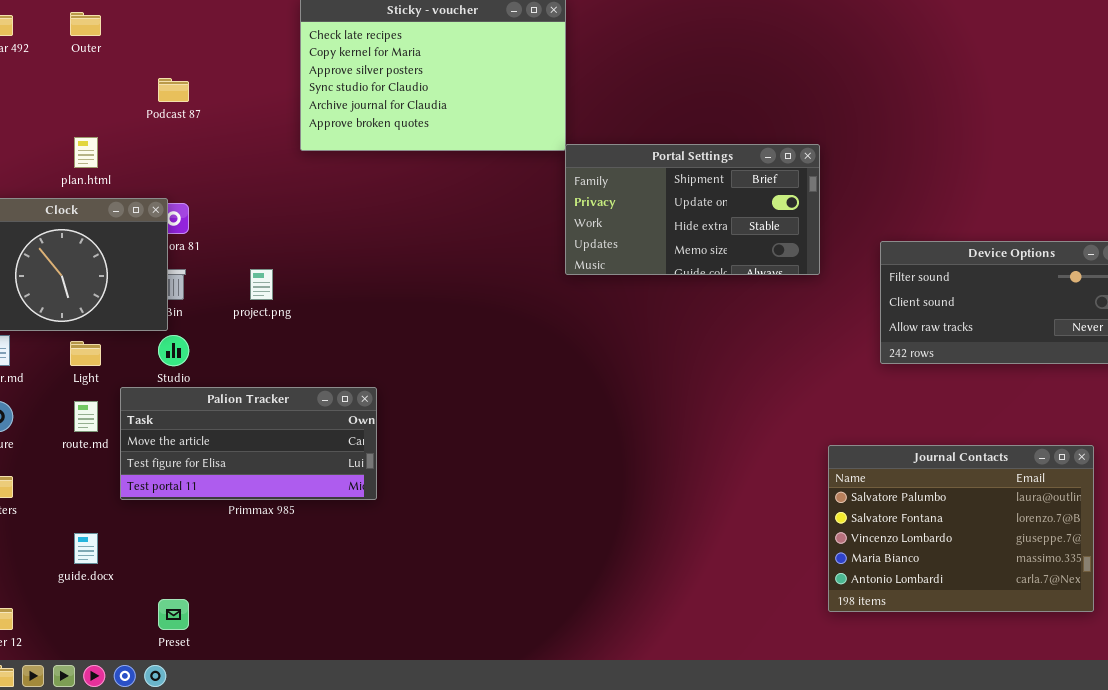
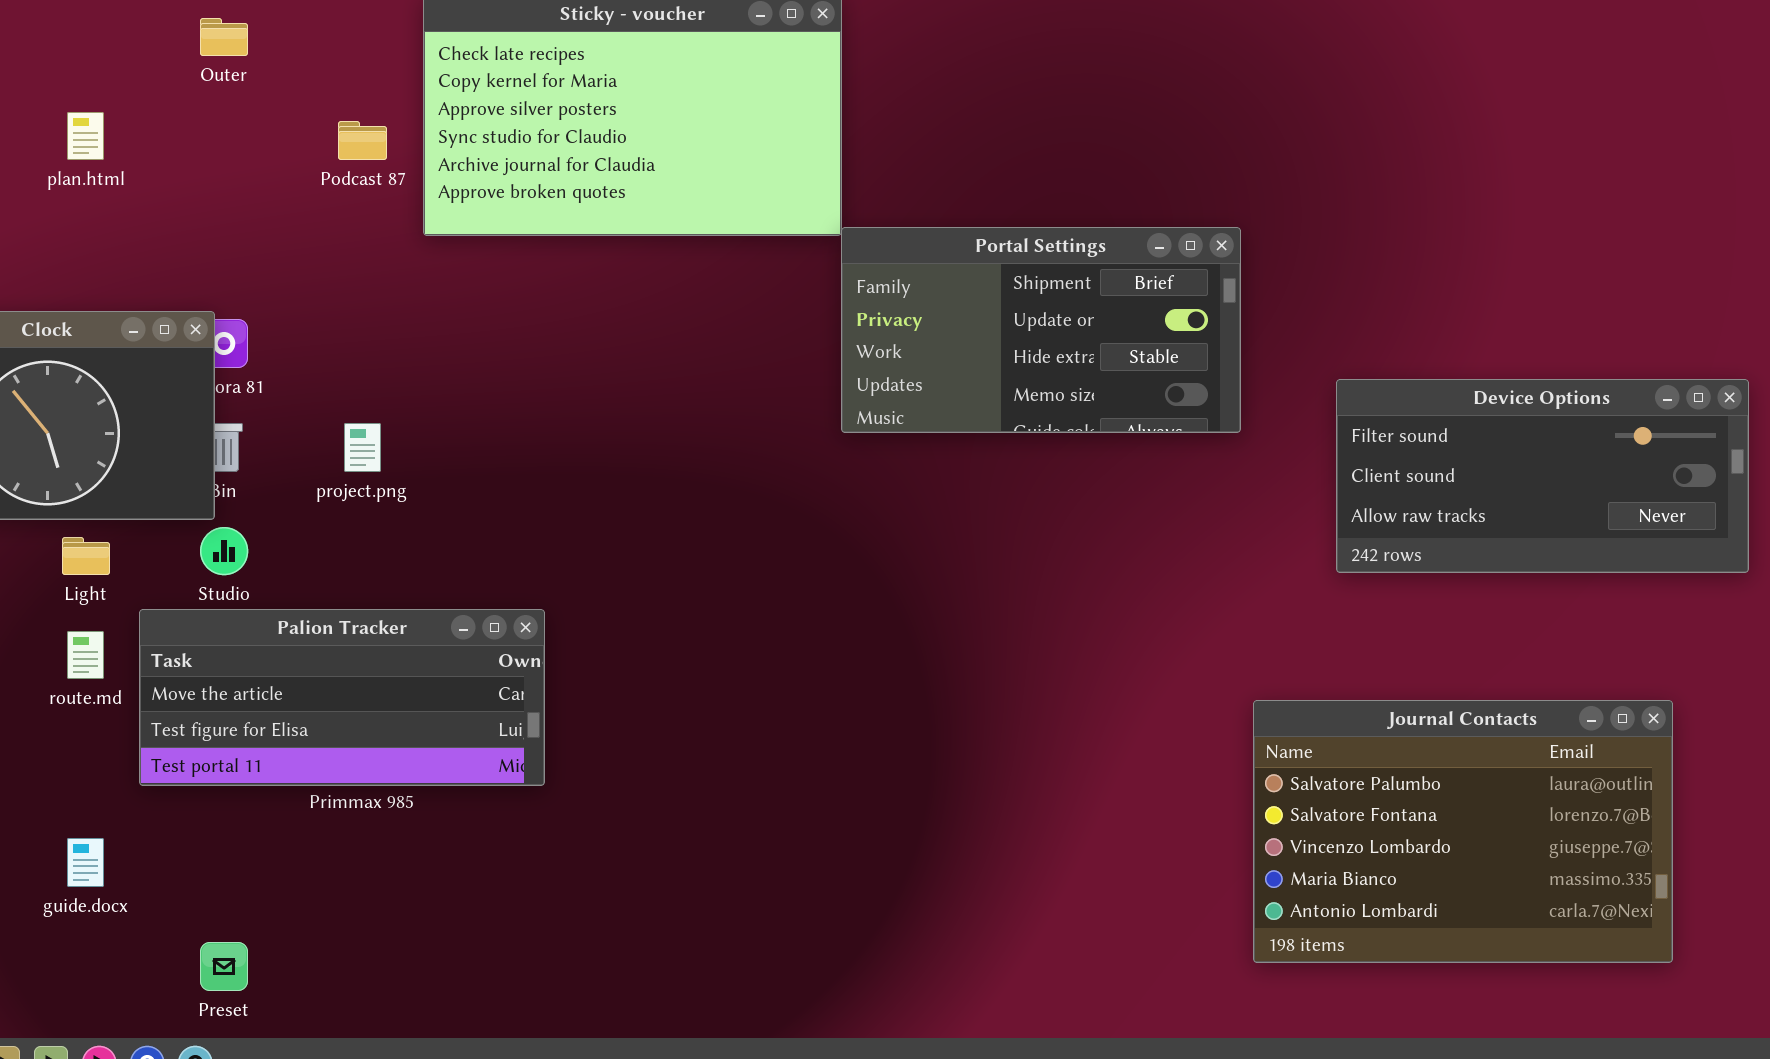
Outer: [70,12,101,36] -> [200,18,248,56], moved
Podcast 87: [158,78,189,102] -> [338,121,387,160], moved
plan.html: [74,137,98,168] -> [67,112,104,160], moved

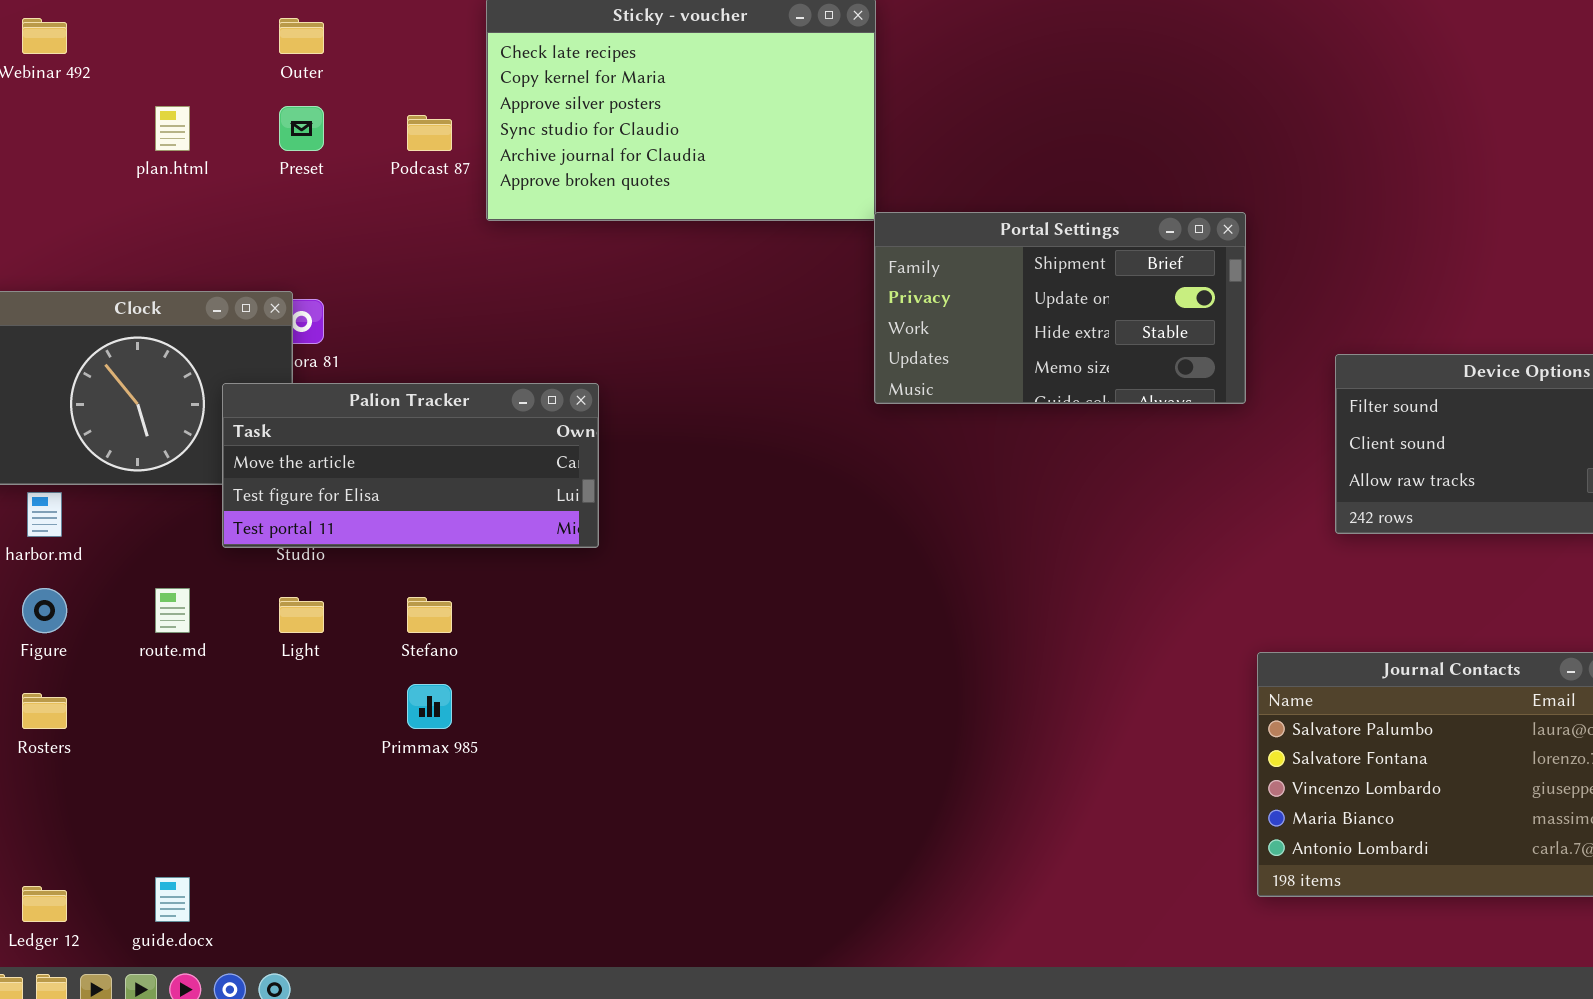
Light: [62,537,110,575] -> [279,597,324,633], moved
Palion Tracker: [139,609,545,786] -> [222,383,599,548], moved
guide.docx: [67,838,104,887] -> [155,877,190,922], moved
Preset: [200,942,248,991] -> [279,106,324,151], moved

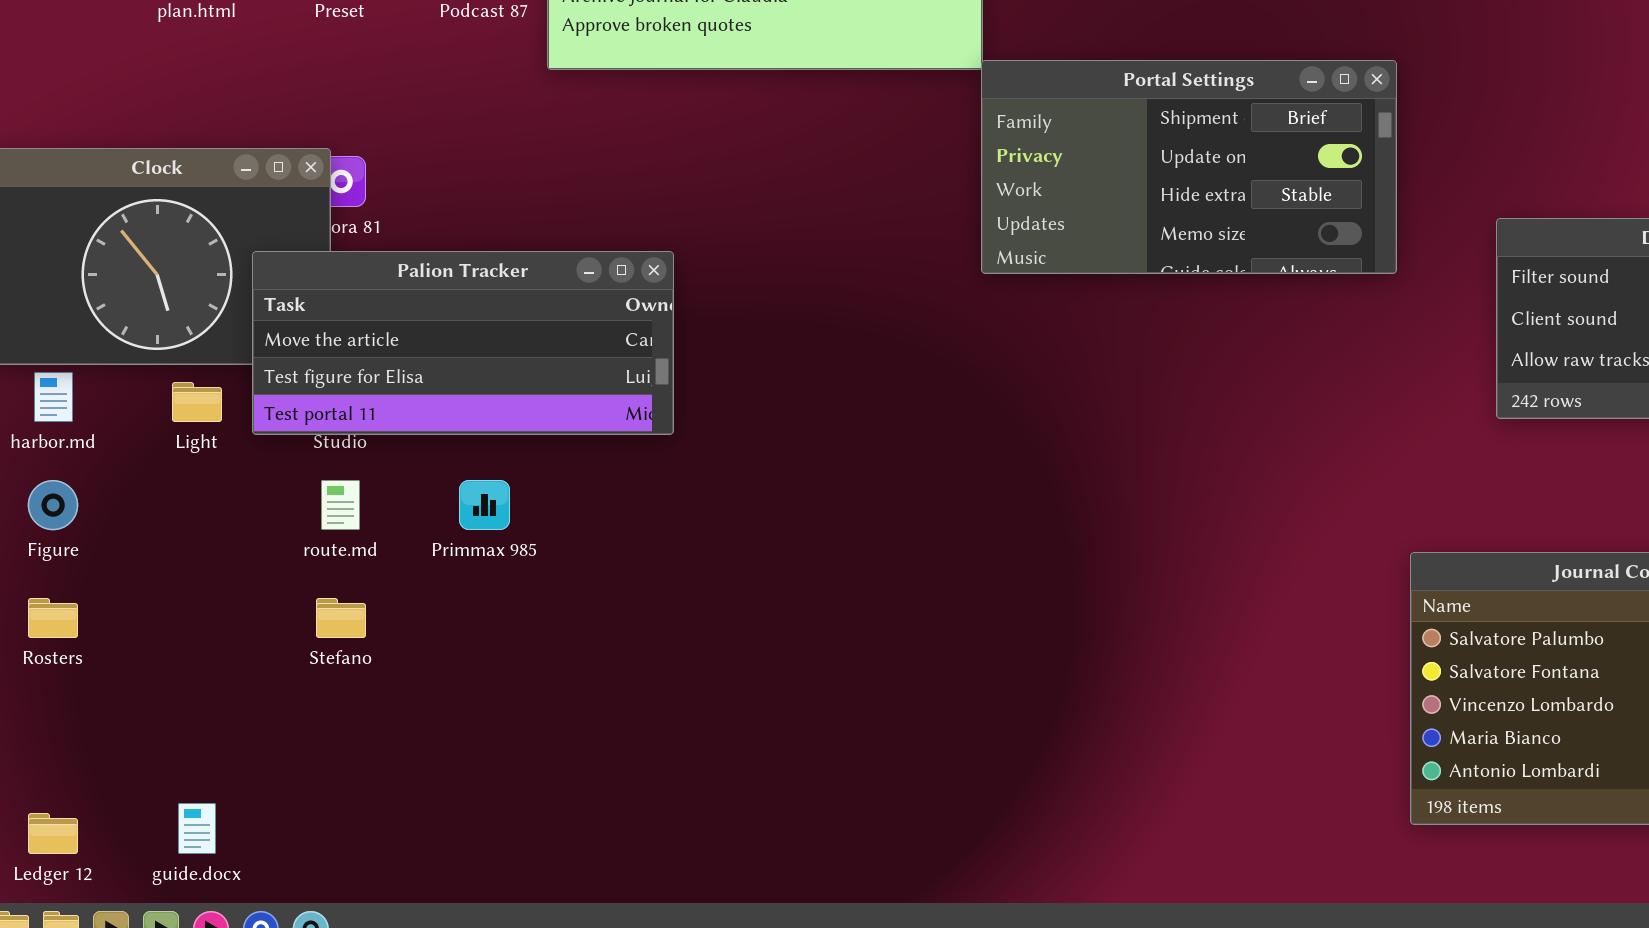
route.md: [155,588,190,633] -> [321,480,360,530], moved
Light: [279,597,324,633] -> [172,382,222,422], moved
Stefano: [407,597,452,633] -> [316,598,366,638], moved
Primmax 985: [407,684,452,729] -> [459,480,510,530], moved

